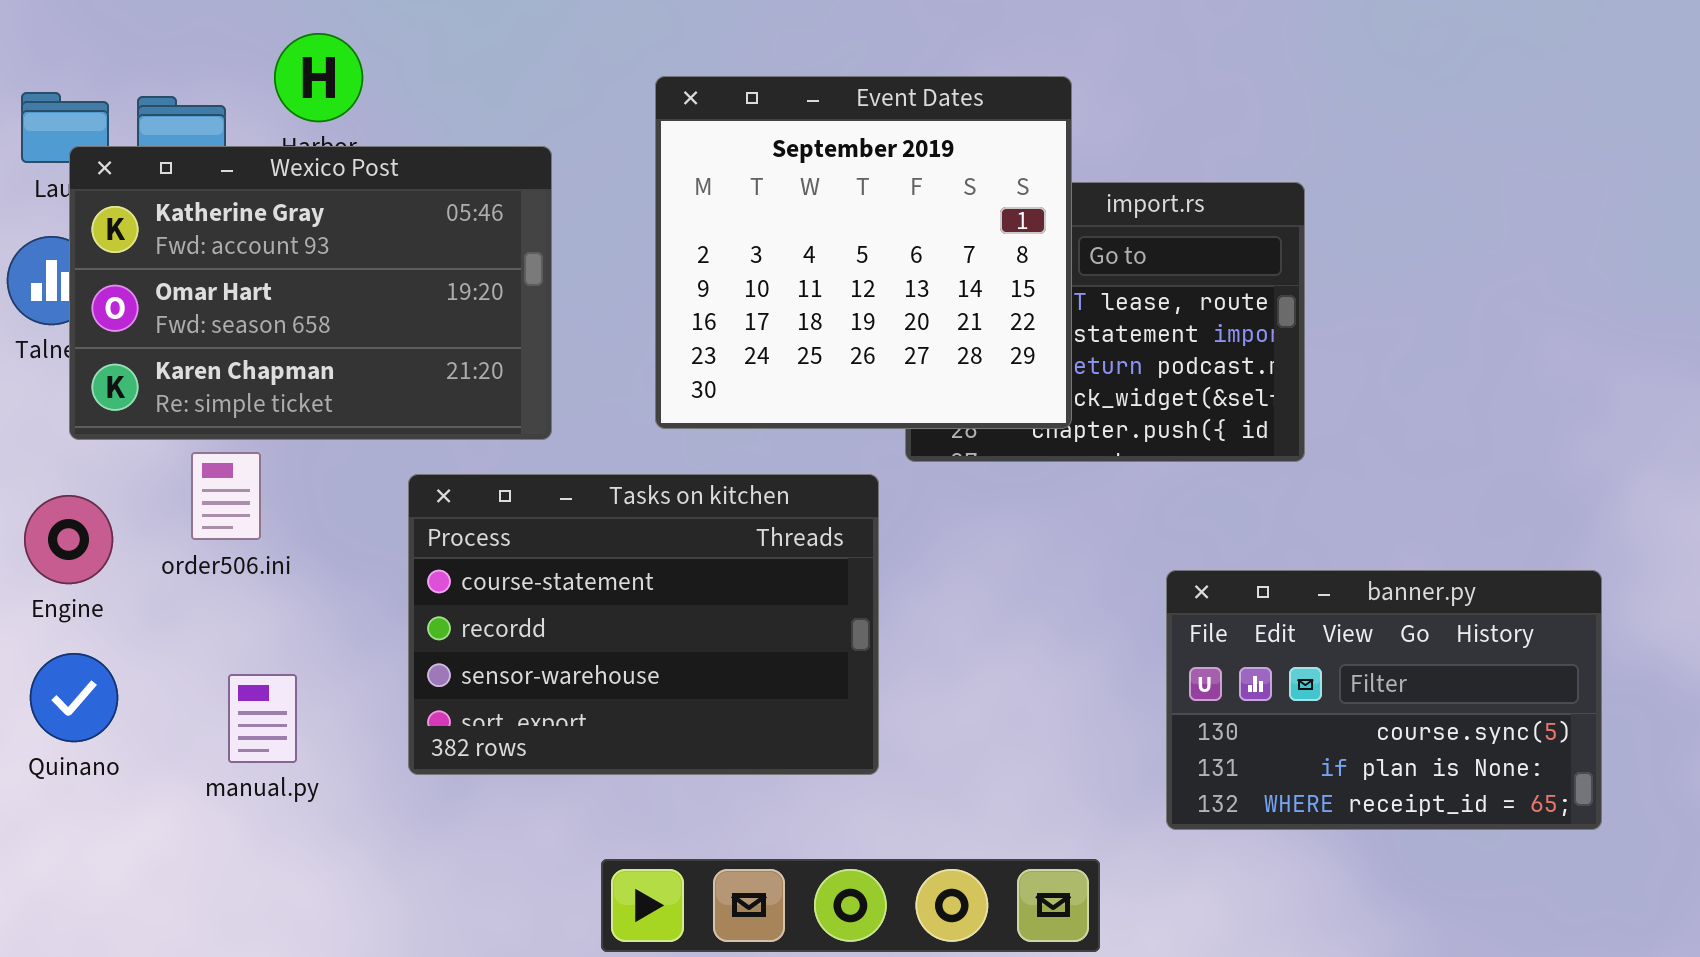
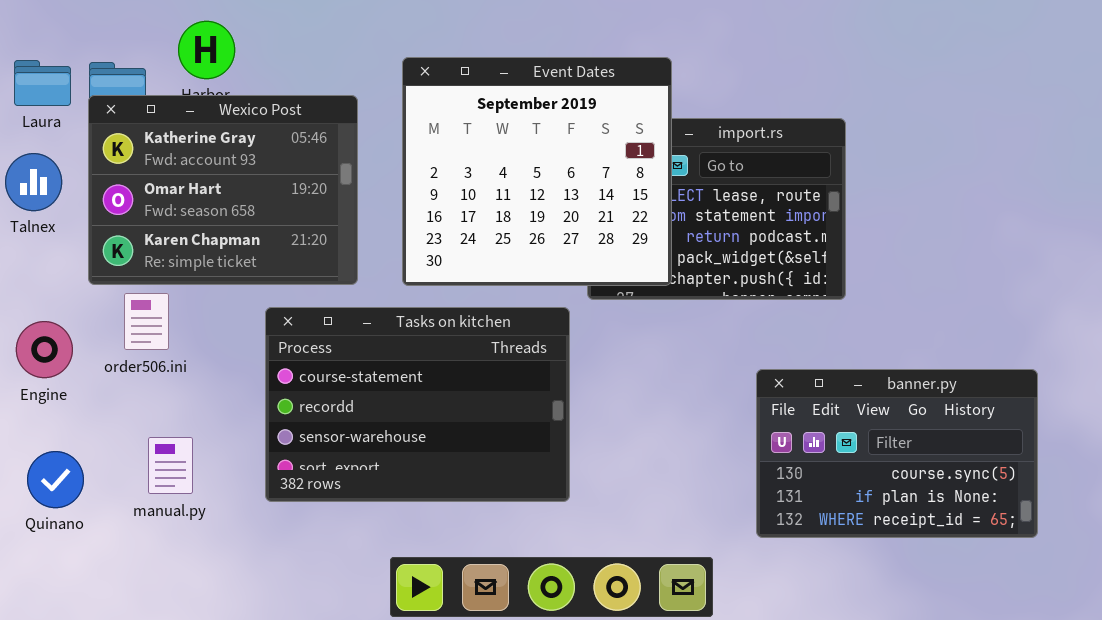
Event Dates: [655,76,1072,429] -> [402,57,672,286], moved
Wexico Post: [69,146,552,440] -> [88,95,358,285], resized
Quinano: [30,653,118,742] -> [27,451,84,508], moved

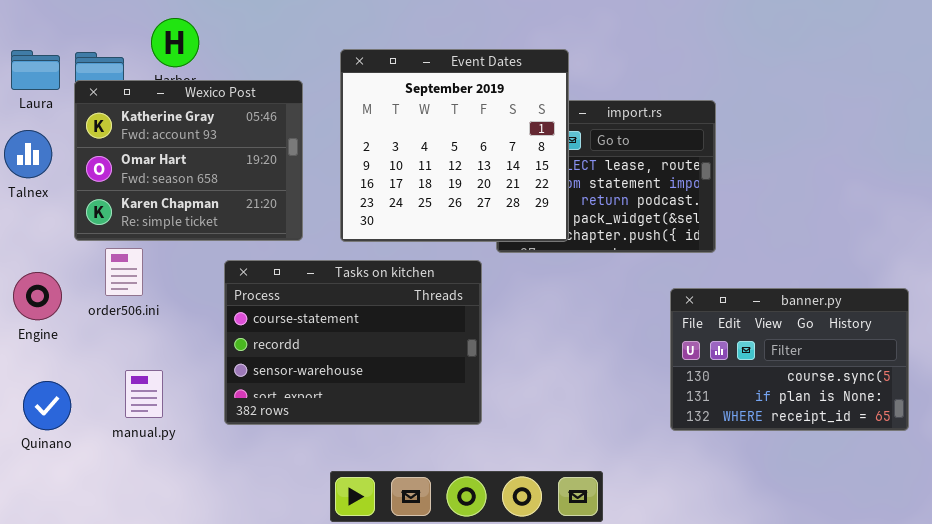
banner.py: [756,369,1038,538] -> [670,288,909,431], moved

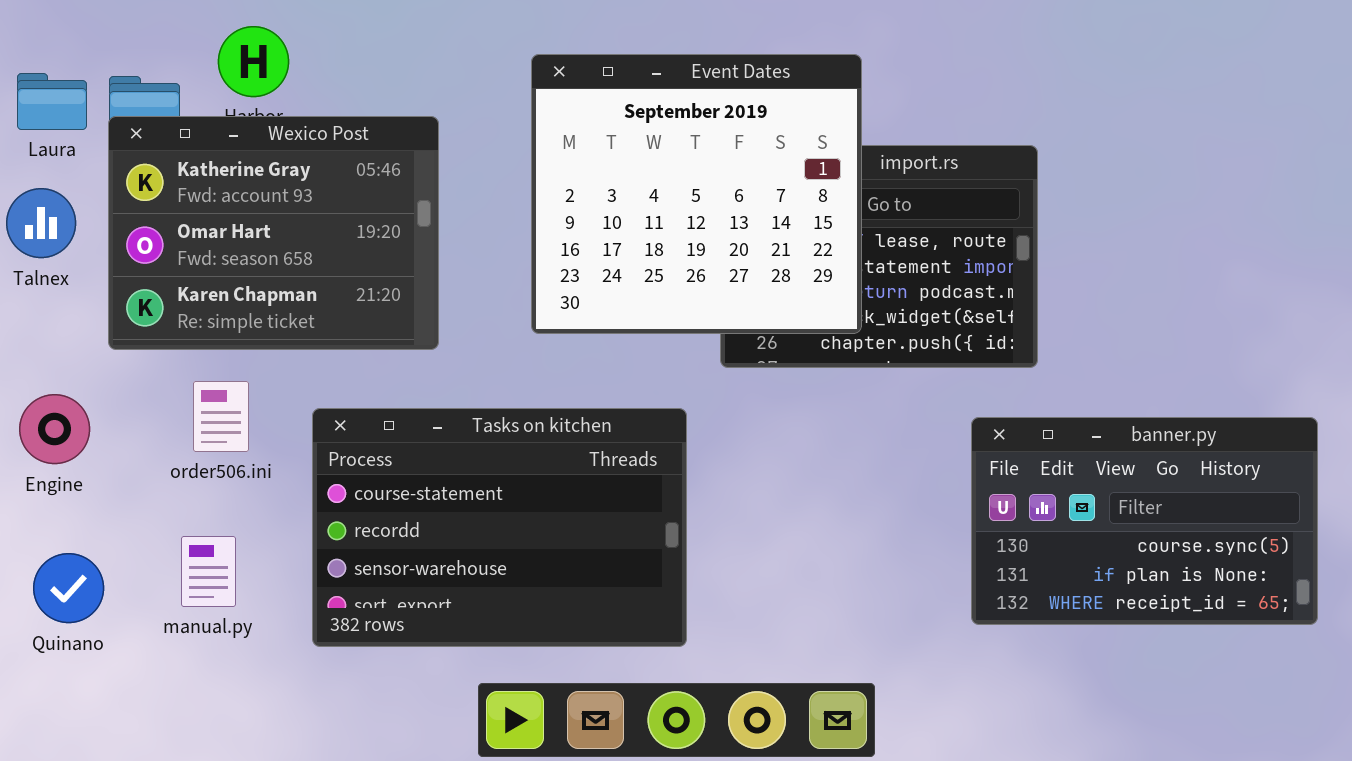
Event Dates: [340,49,569,242] -> [531,54,862,334], moved
order506.ini: [105,248,143,296] -> [193,381,249,452], moved
Tasks on kitchen: [224,260,482,425] -> [312,408,687,647], moved

